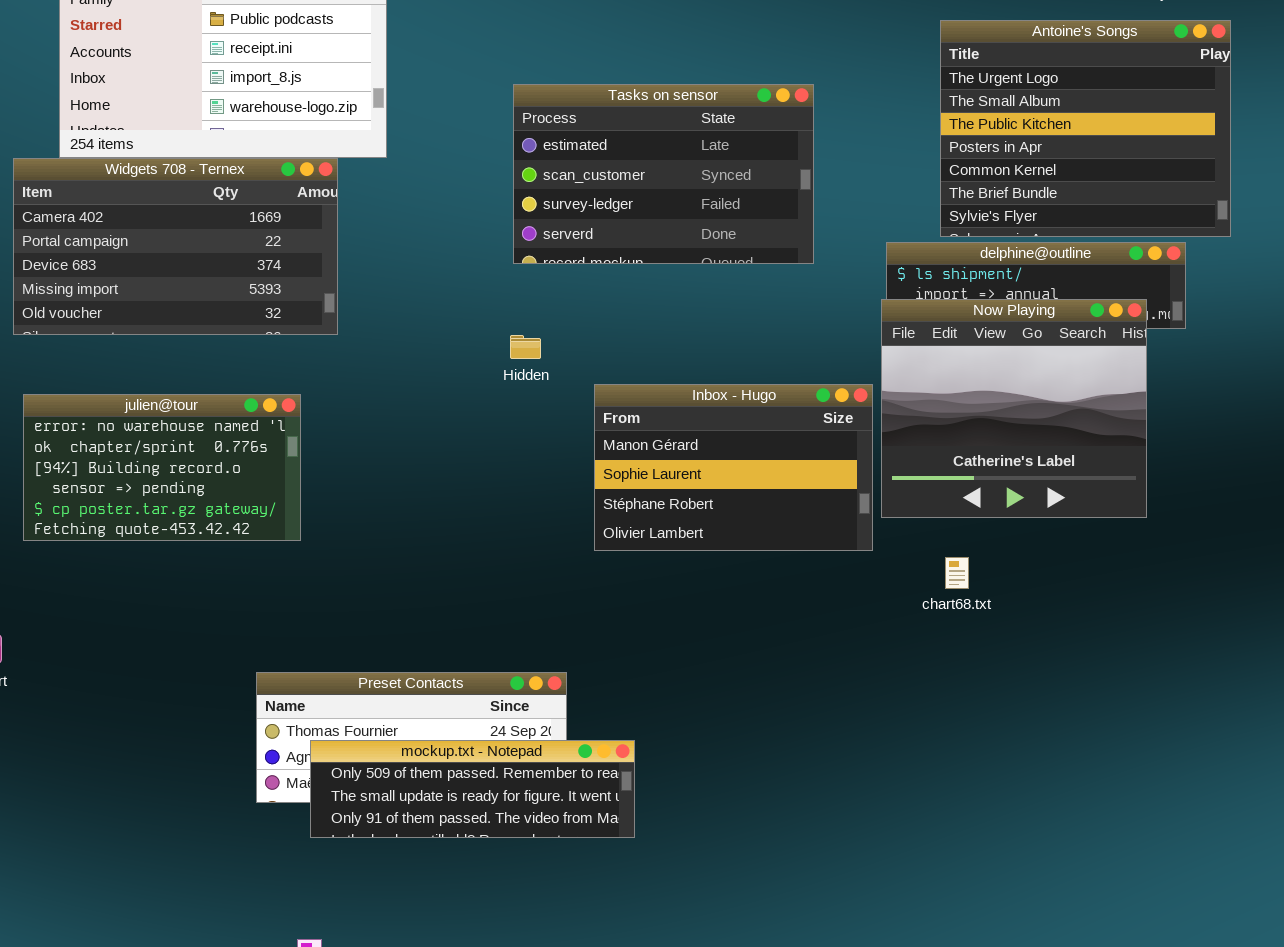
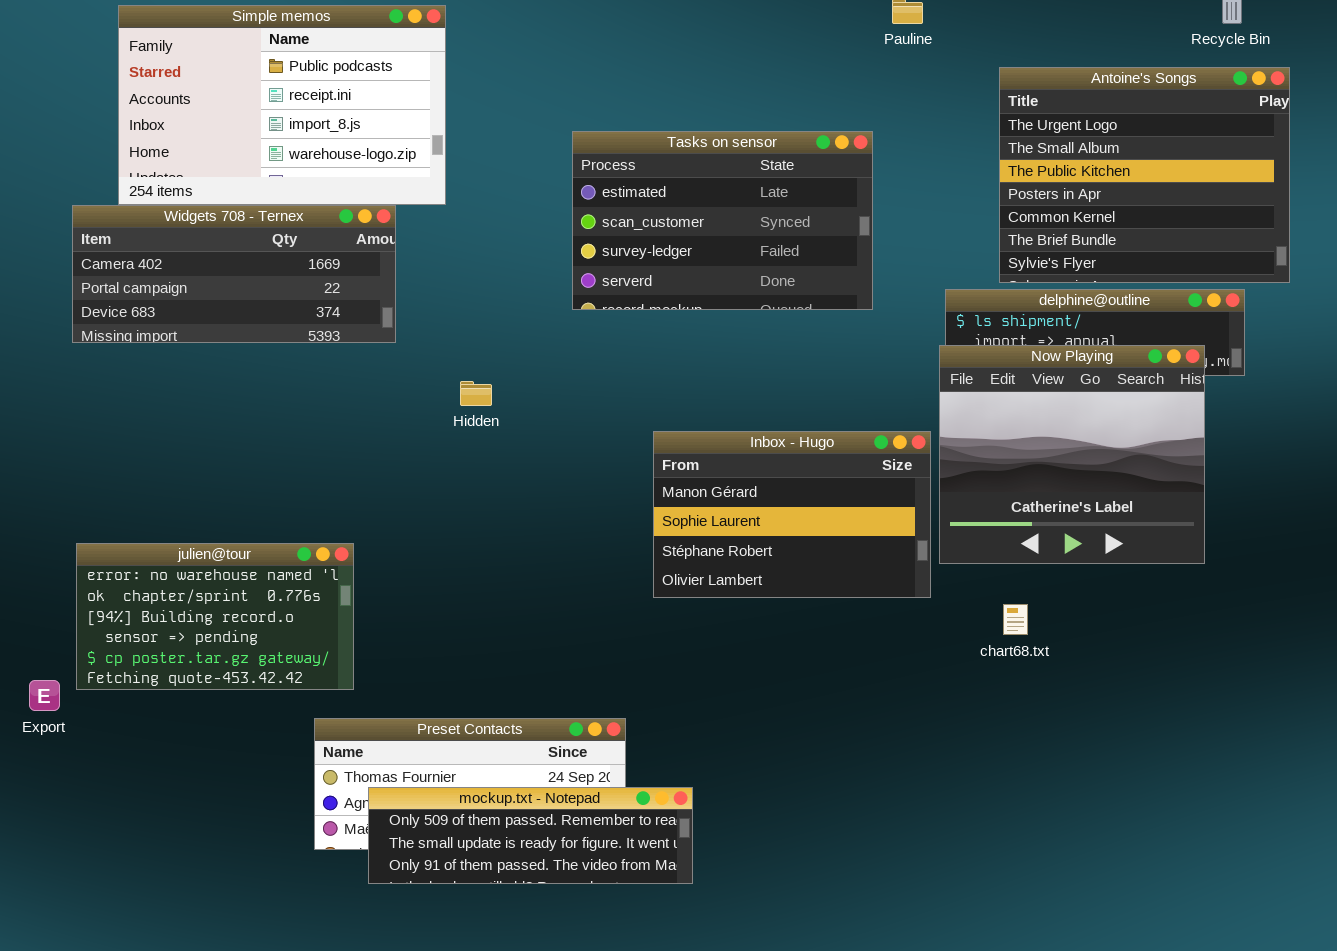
Widgets 708 - Ternex: [13,158,338,335] -> [72,205,396,343], resized
Hidden: [510,335,541,359] -> [460,381,492,406], moved
julien@tour: [23,394,301,541] -> [76,543,354,690], moved

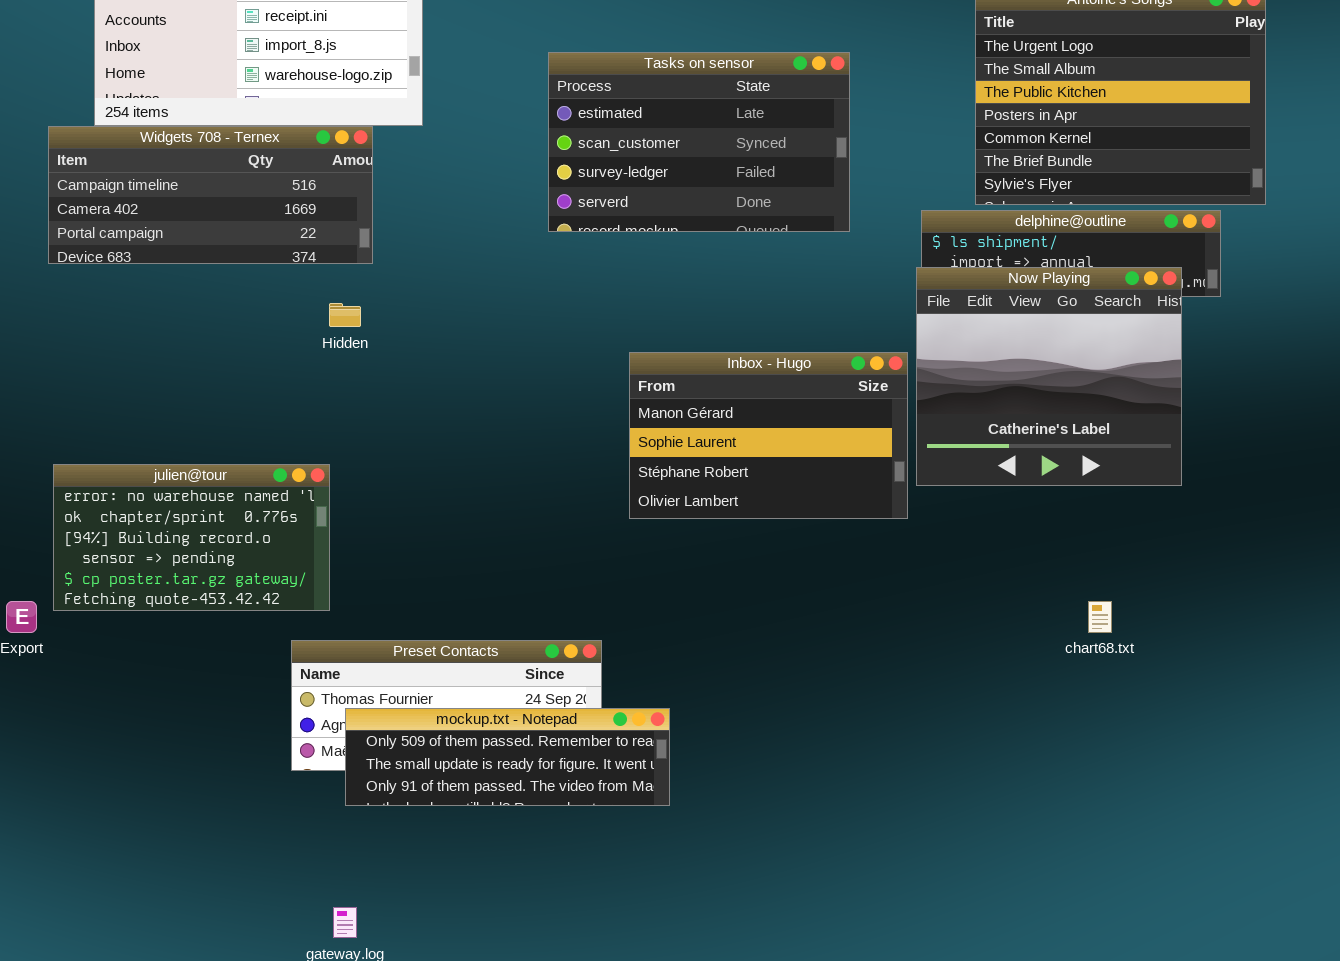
Widgets 708 - Ternex: [72,205,396,343] -> [48,126,373,264], scrolled up 1 row
Hidden: [460,381,492,406] -> [329,303,361,327], moved
chart68.txt: [1003,604,1028,635] -> [1088,601,1112,633], moved

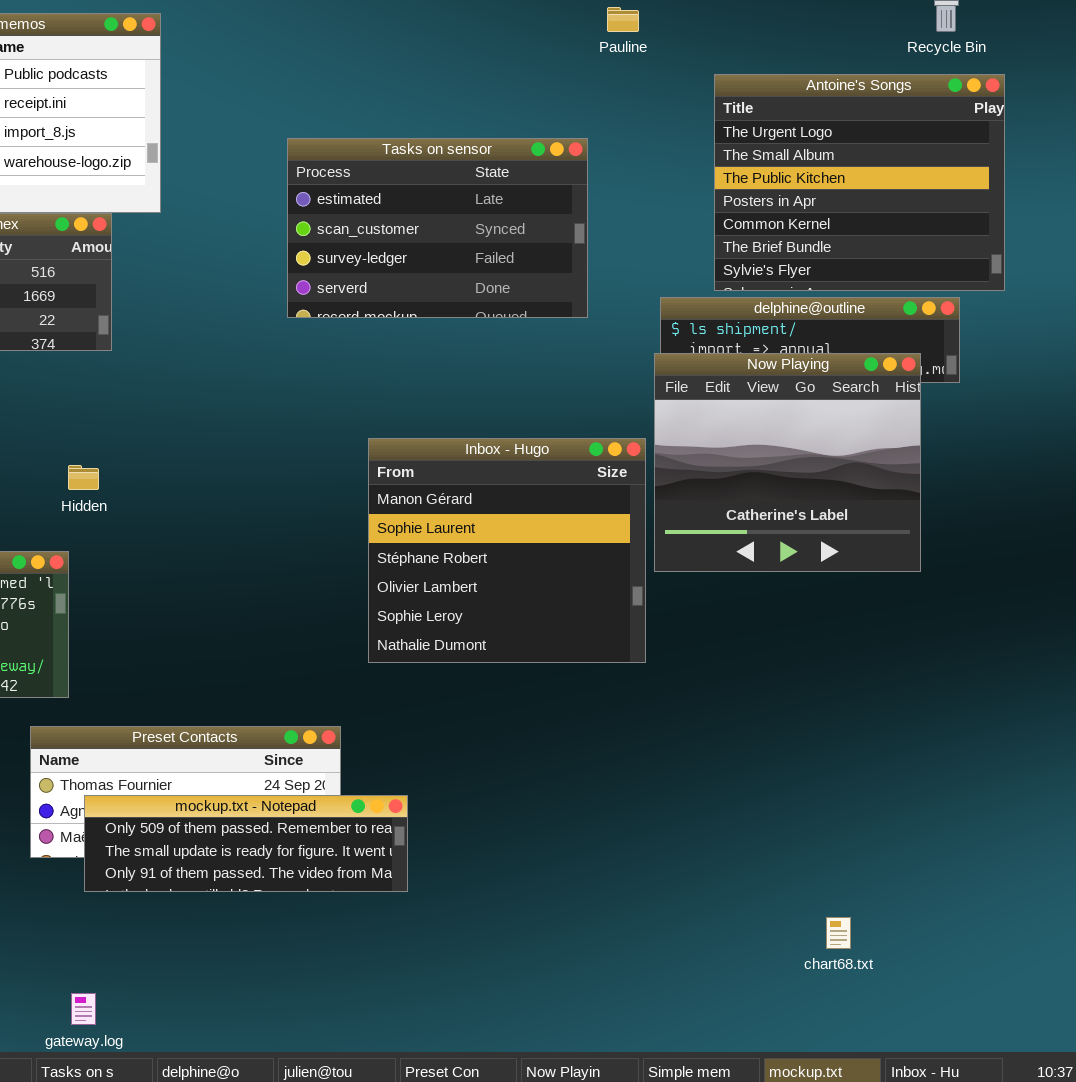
Hidden: [329,303,361,327] -> [68,465,99,490], moved
Inbox - Hugo: [629,352,908,519] -> [368,438,646,663], resized
chart68.txt: [1088,601,1112,633] -> [826,917,851,949], moved

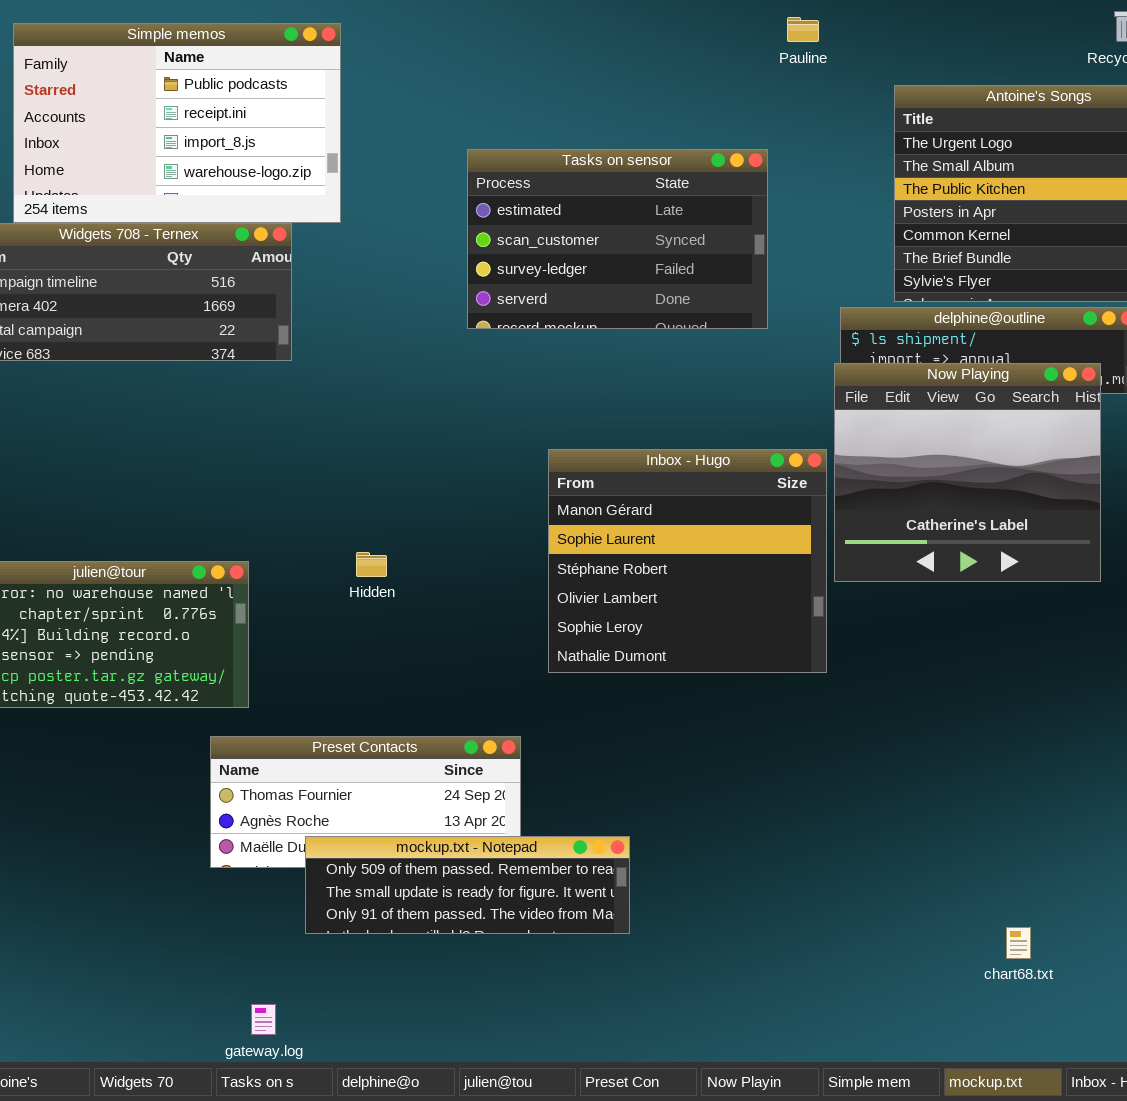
Hidden: [68,465,99,490] -> [356,552,387,577], moved
mockup.txt - Notepad: [84,795,408,892] -> [305,836,630,934], moved

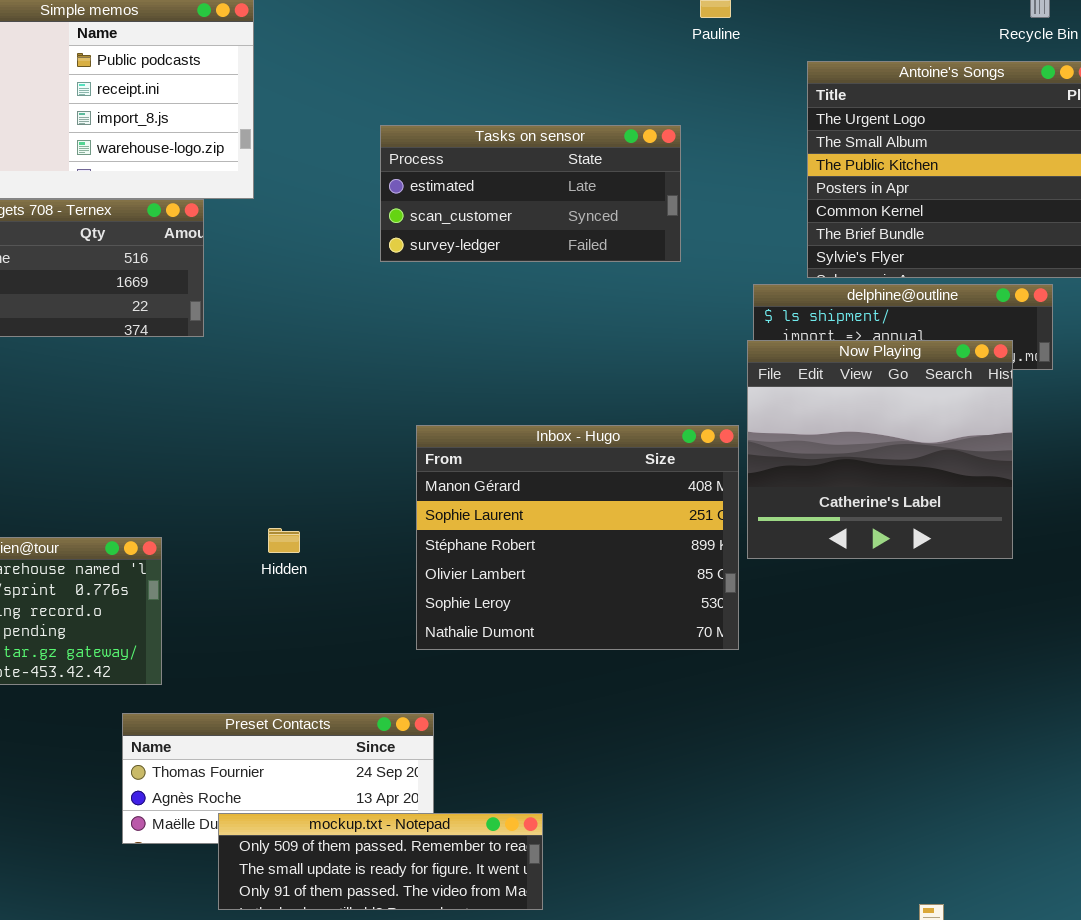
Tasks on sensor: [467,149,768,329] -> [380,125,681,262], resized
Inbox - Hugo: [548,449,827,673] -> [416,425,739,650], resized

